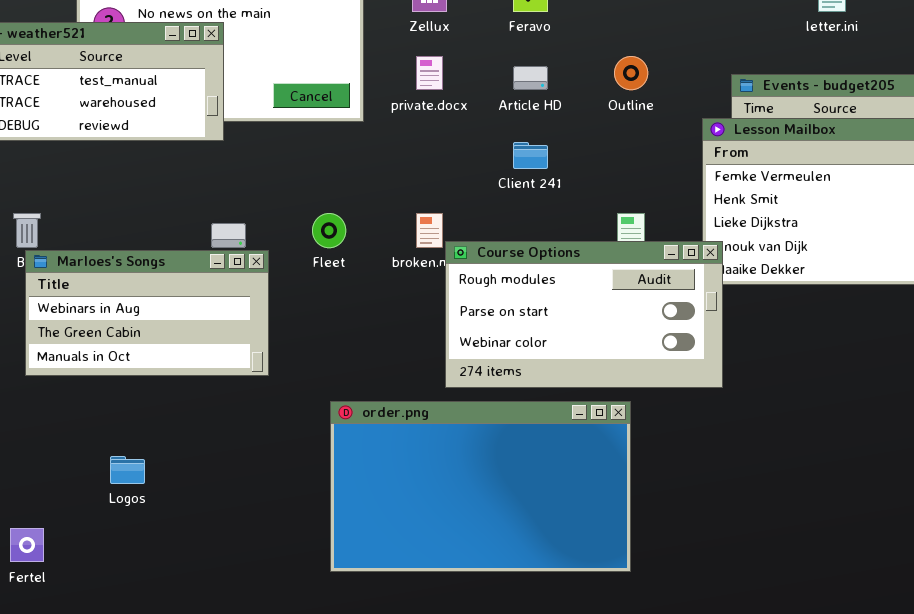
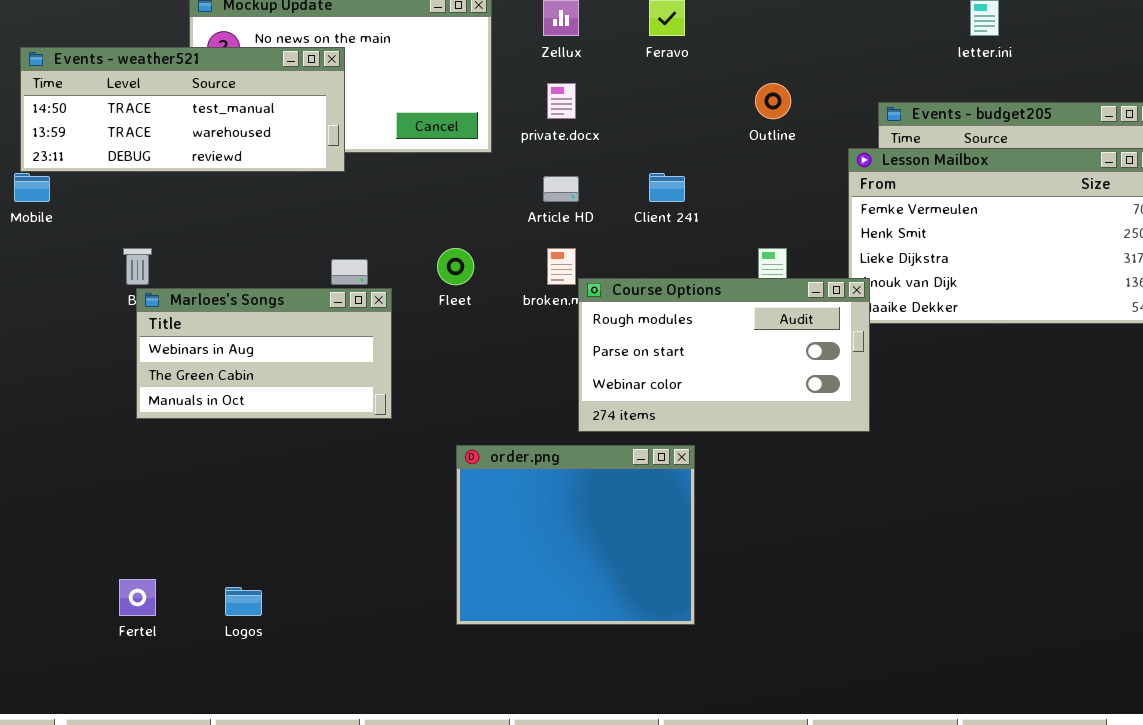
Article HD: [513,66,548,90] -> [543,176,579,202], moved
order.png: [330,401,631,572] -> [456,445,695,625], resized
Logos: [110,456,145,484] -> [225,587,262,616], moved

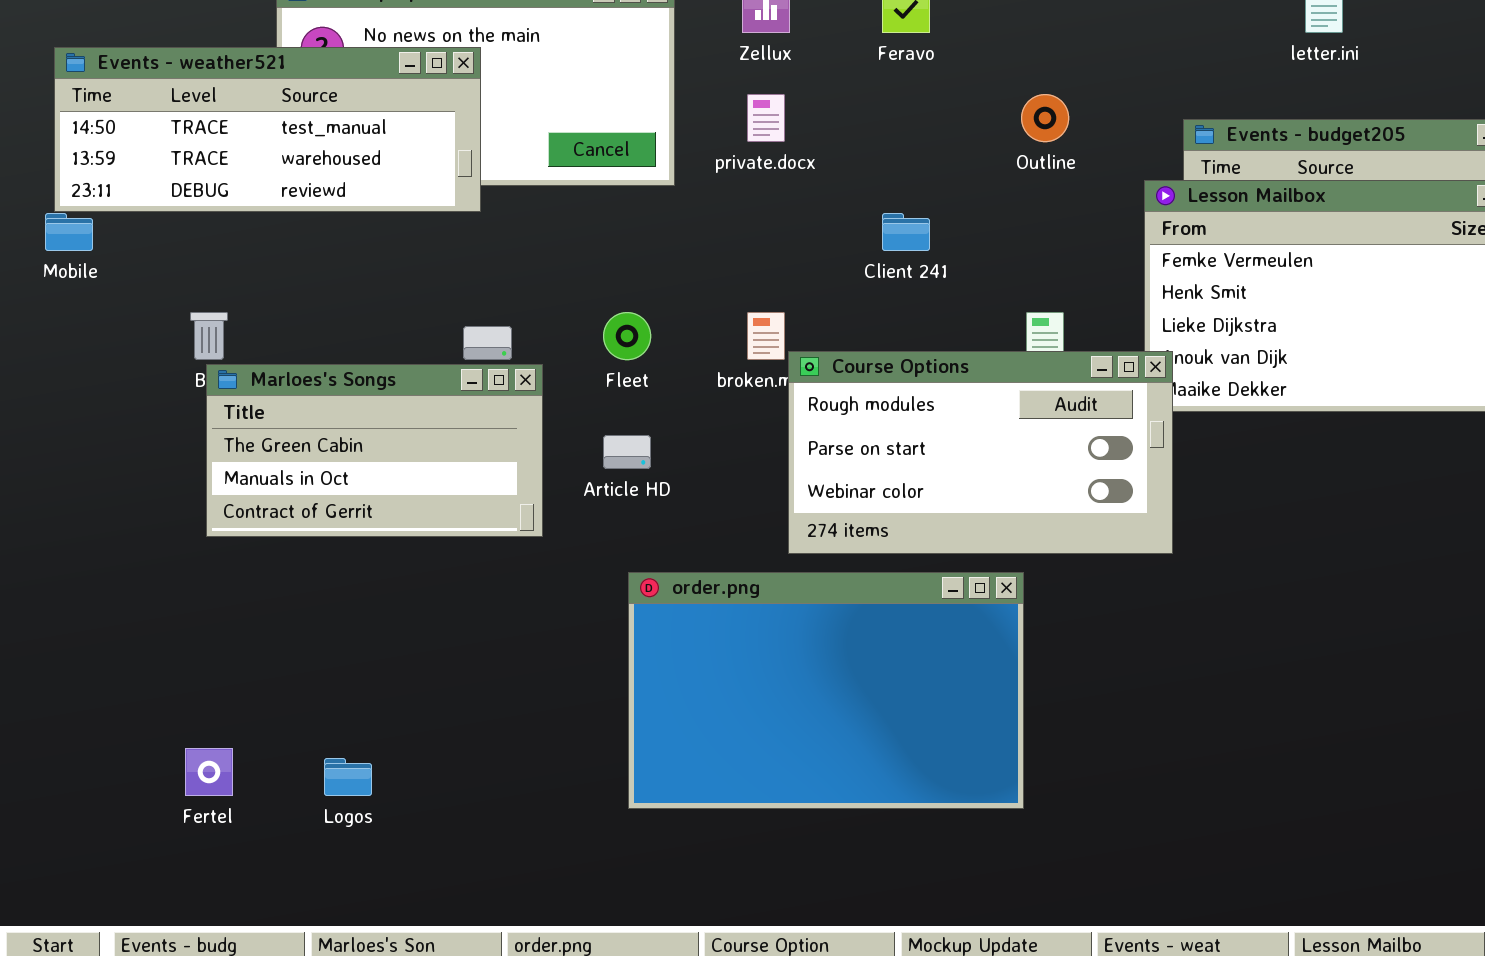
Article HD: [543,176,579,202] -> [603,435,651,469], moved
Marloes's Songs: [136,288,392,419] -> [206,364,543,537], scrolled down 1 row
order.png: [456,445,695,625] -> [628,572,1024,809], resized

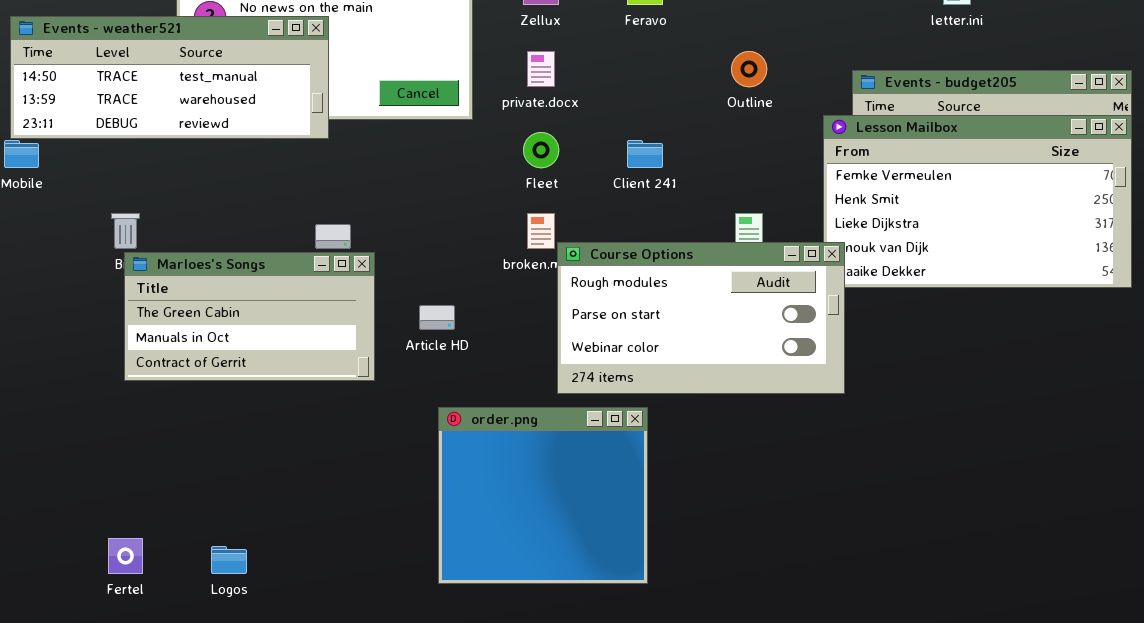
Fleet: [603,312,651,360] -> [523,132,559,168], moved
order.png: [628,572,1024,809] -> [438,407,648,584], resized

